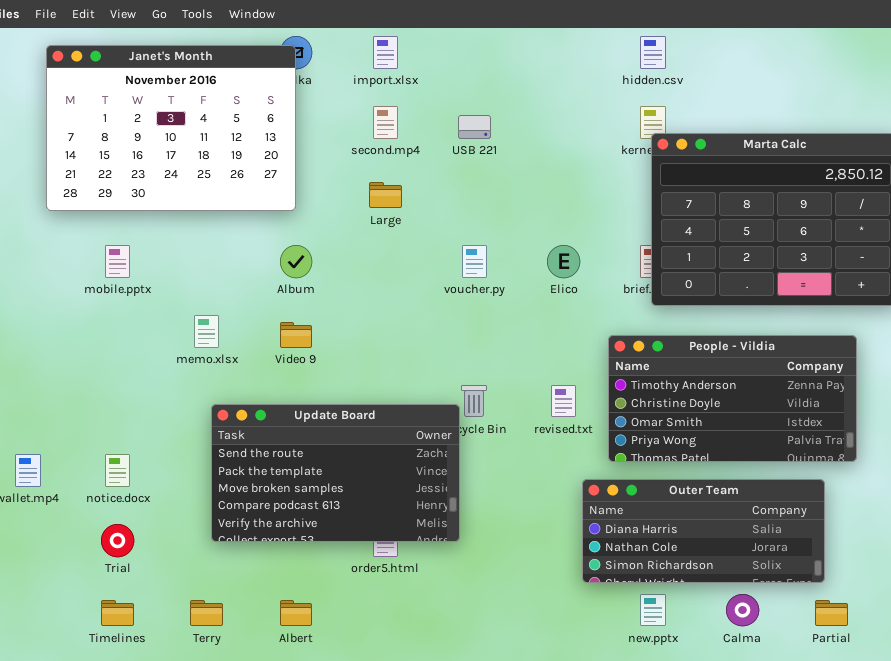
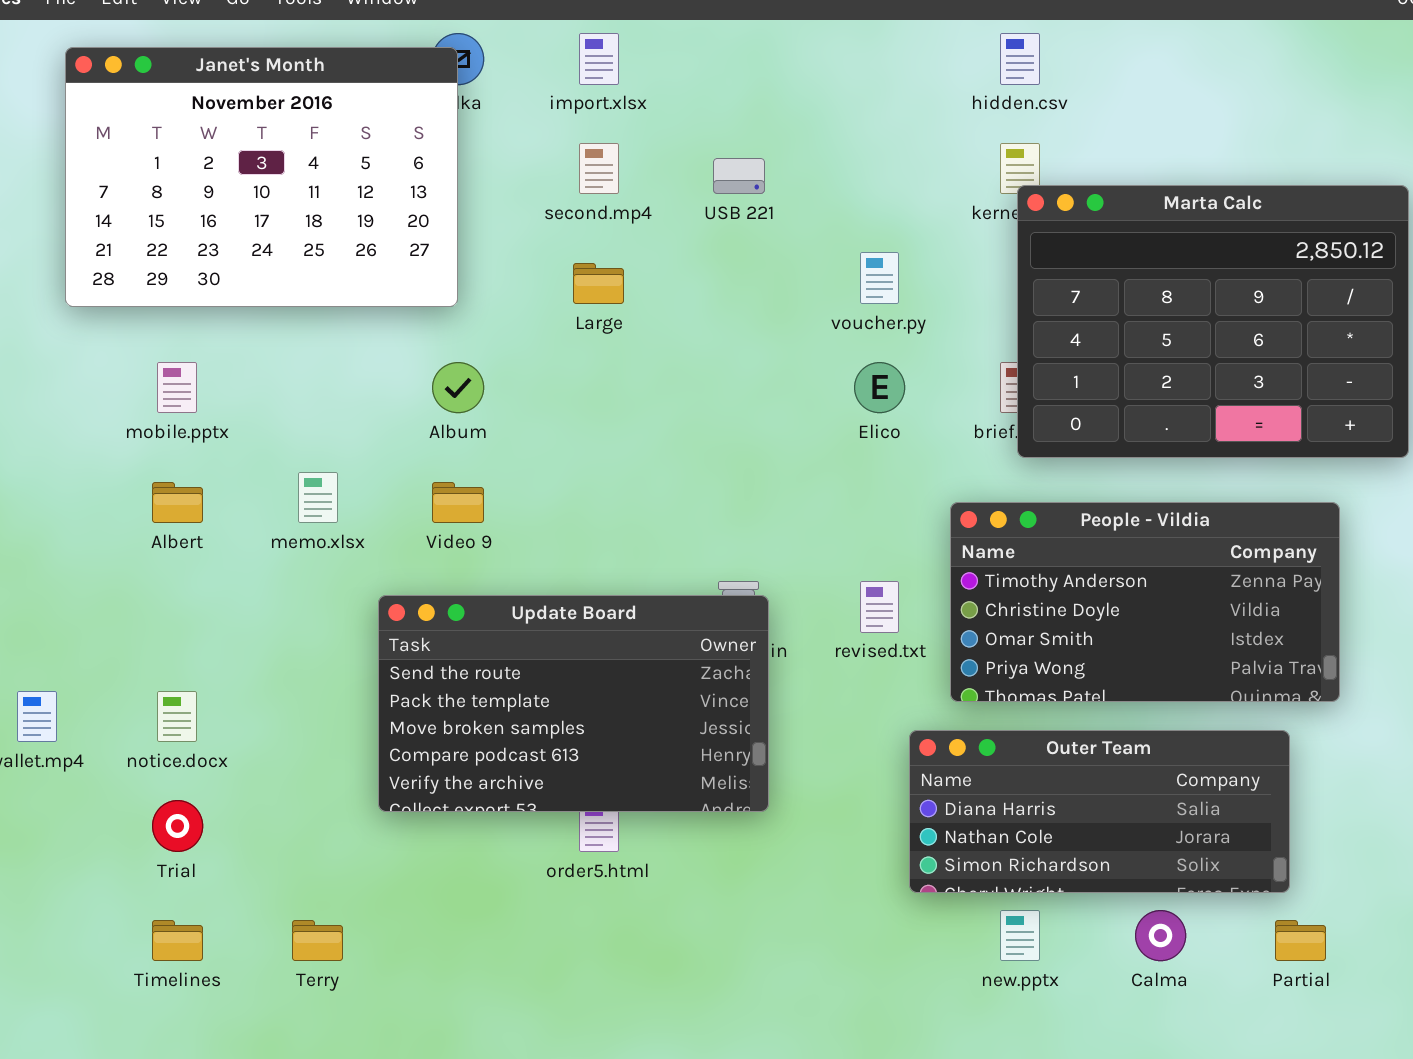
voucher.py: [462,245,487,278] -> [860,252,899,304], moved
Update Board: [211,404,460,542] -> [378,595,769,812], moved
Albert: [280,600,312,626] -> [152,482,203,523], moved

